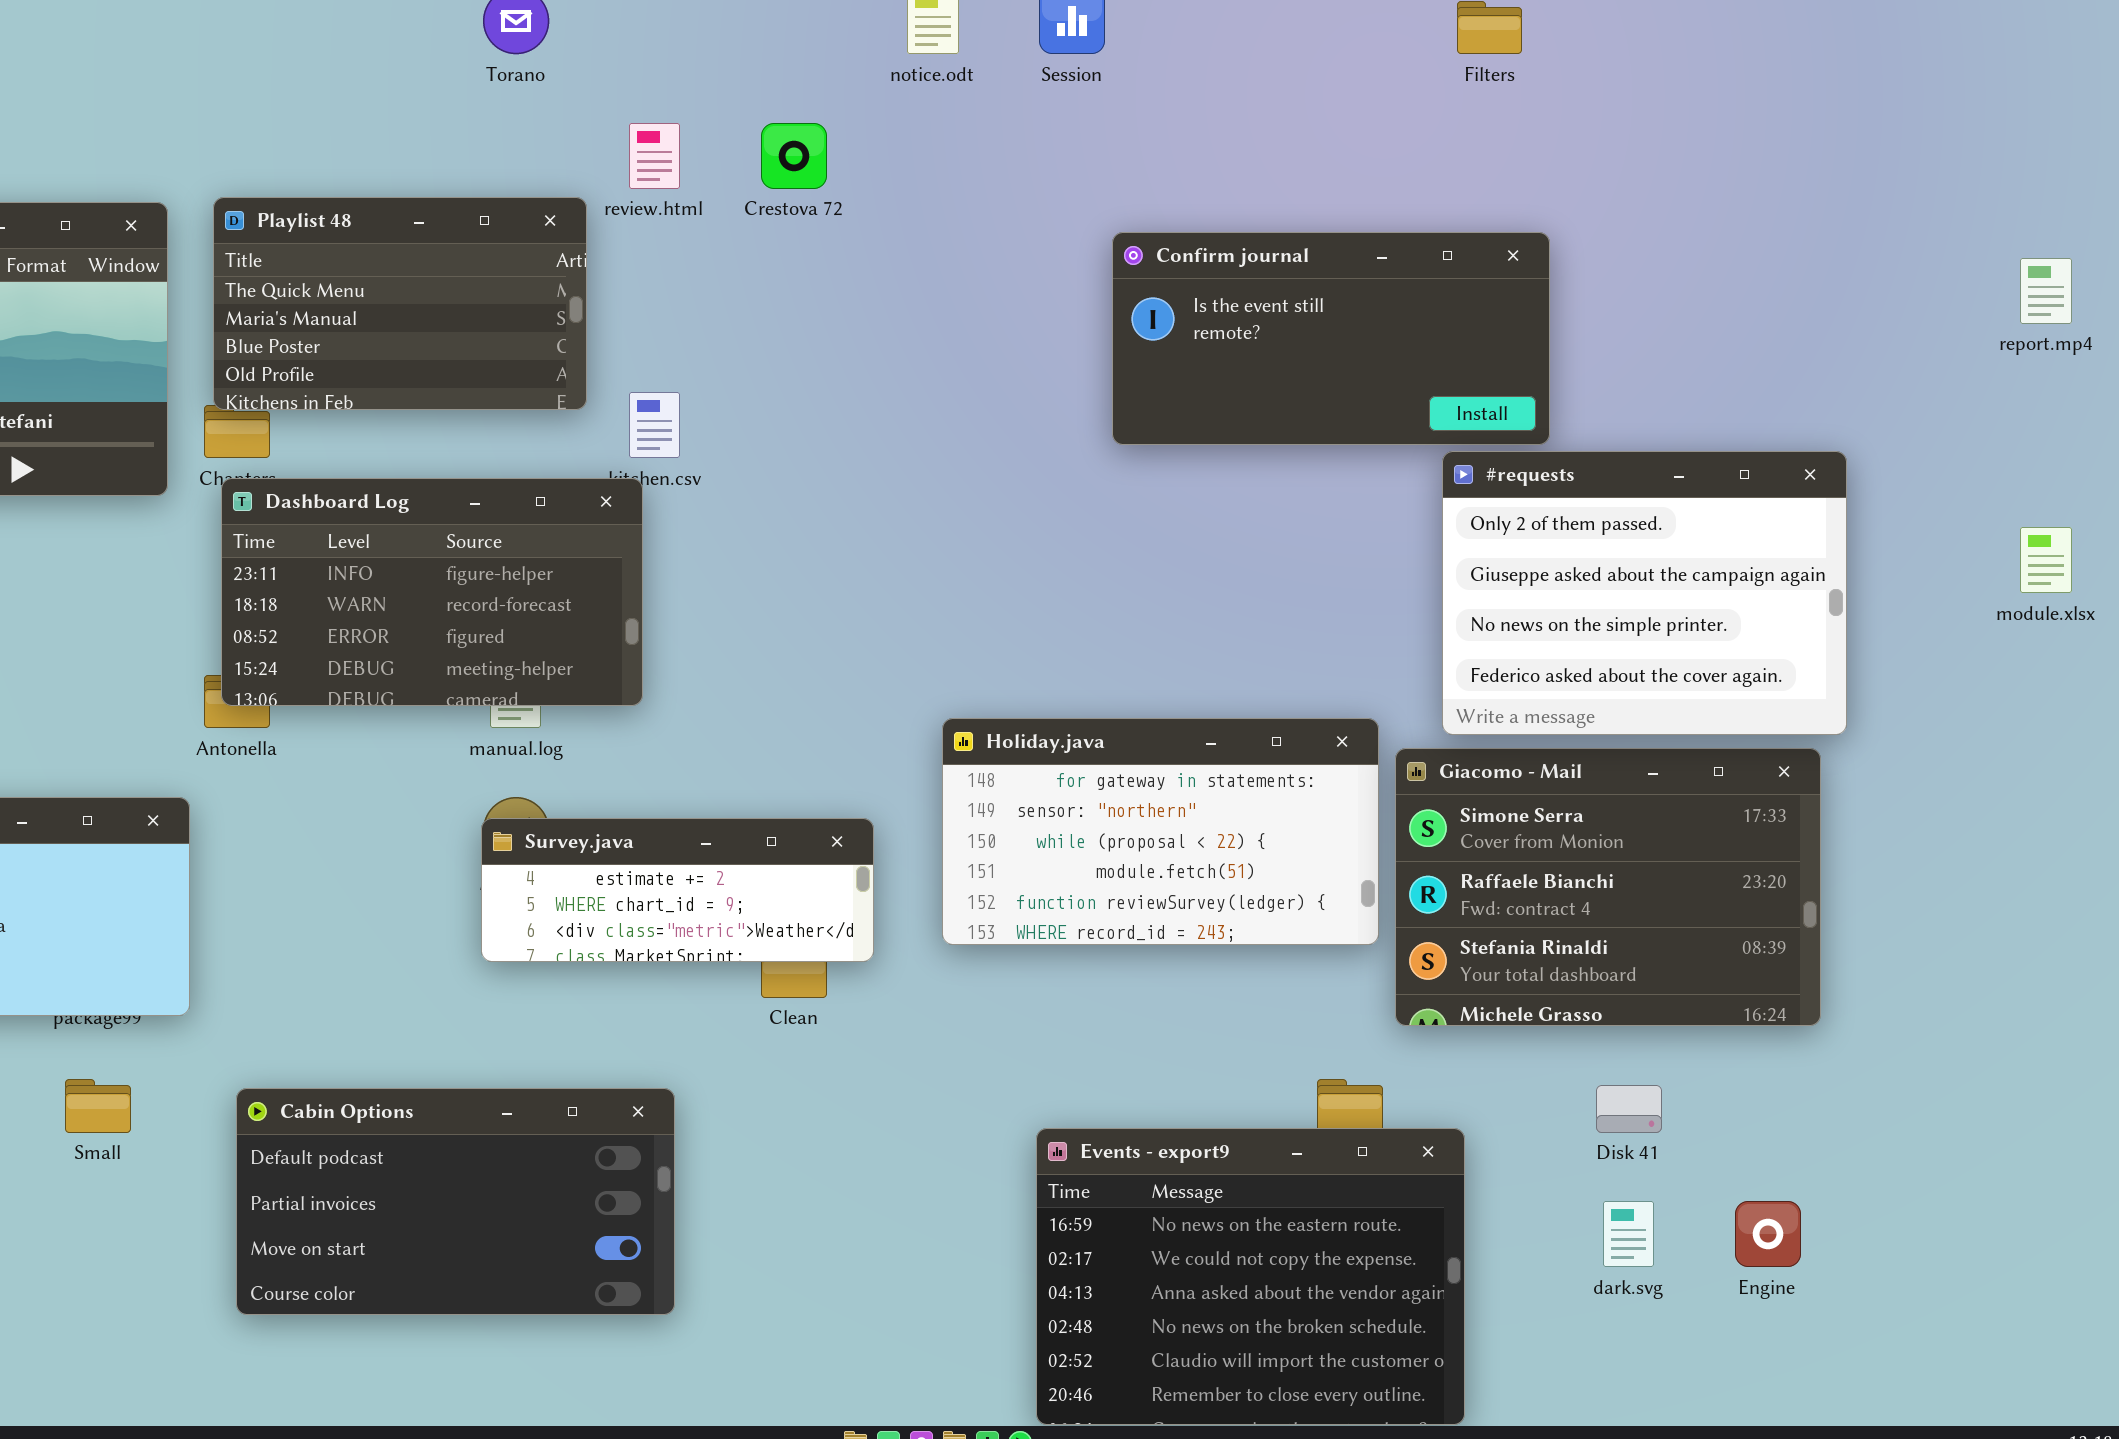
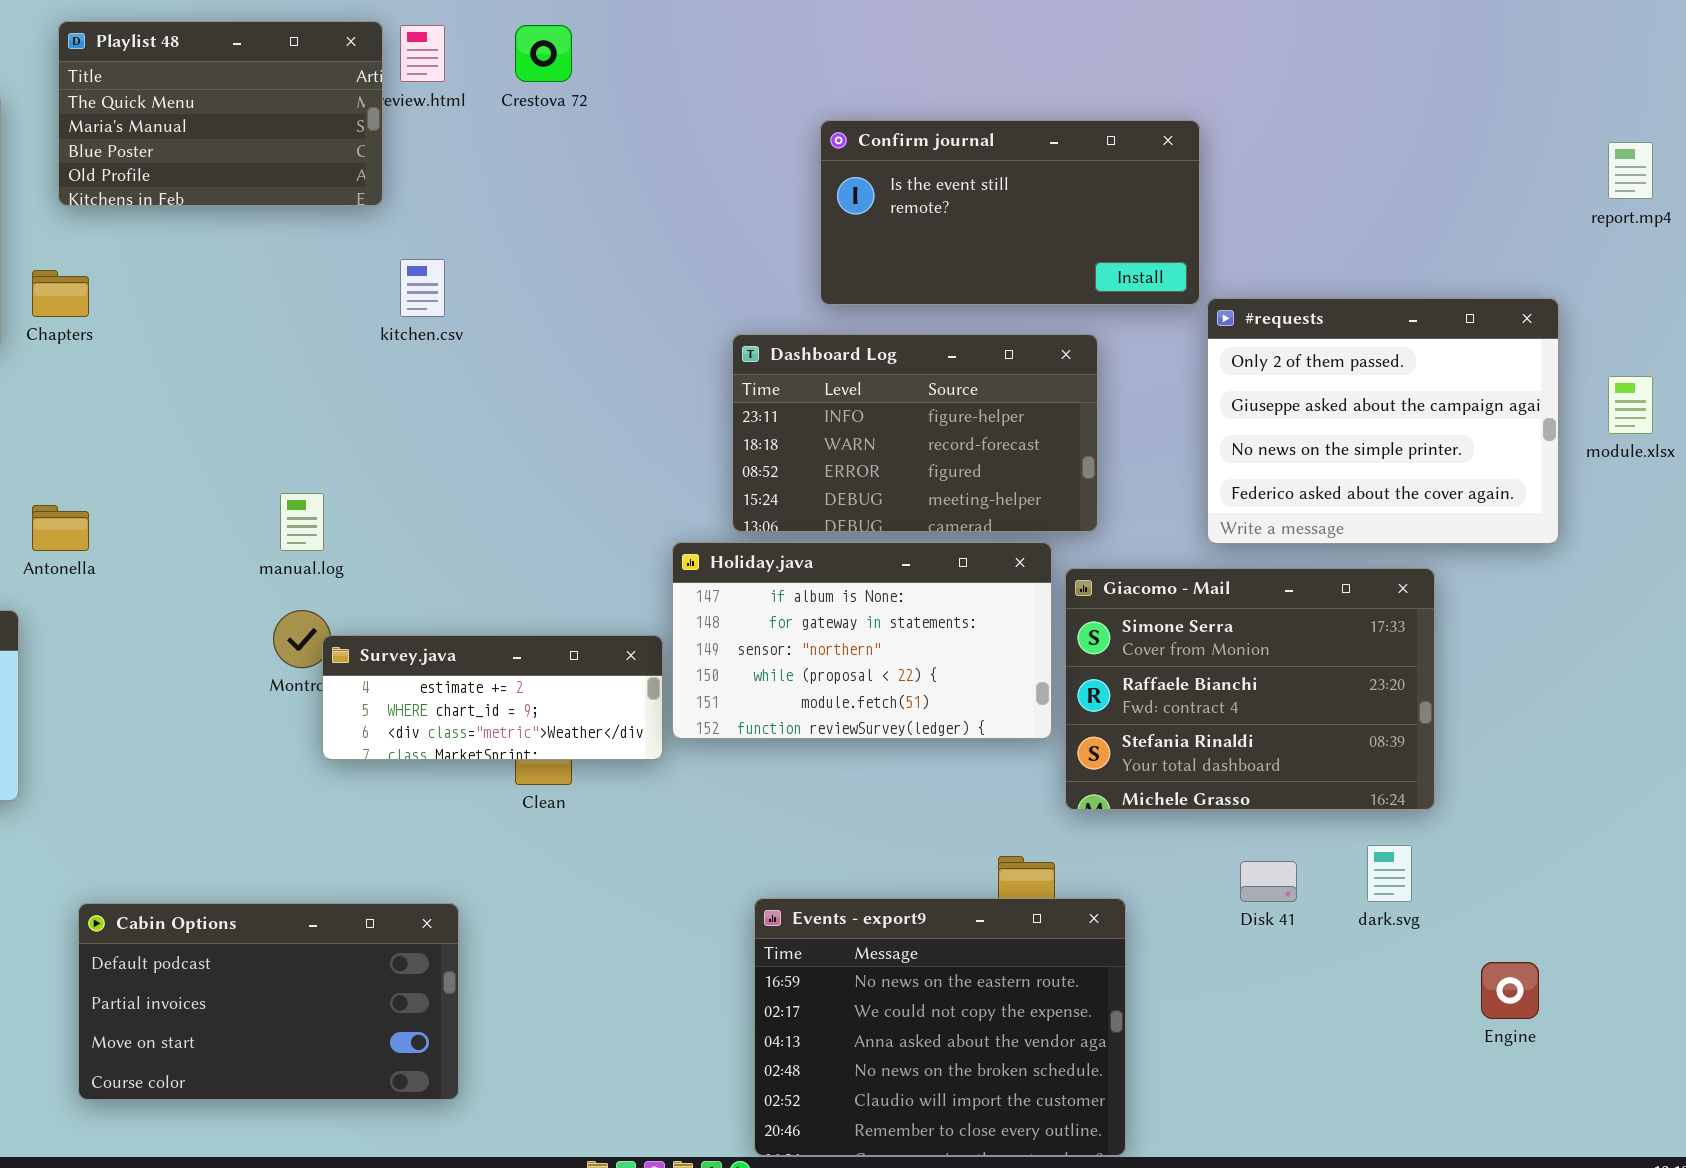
Playlist 48: [213,197,587,410] -> [58,21,383,206], moved
#requests: [1442,451,1847,735] -> [1207,298,1559,544], moved
Dashboard Log: [221,478,643,706] -> [732,334,1098,532], moved
Holiday.java: [942,718,1379,945] -> [672,542,1052,739], scrolled up 1 row
Survey.java: [481,818,874,962] -> [322,635,663,760], moved
Cabin Options: [236,1088,675,1315] -> [78,903,459,1100], moved
dark.svg: [1603,1201,1654,1267] -> [1367,845,1412,902], moved
Engine: [1735,1201,1801,1267] -> [1481,962,1539,1019], moved

